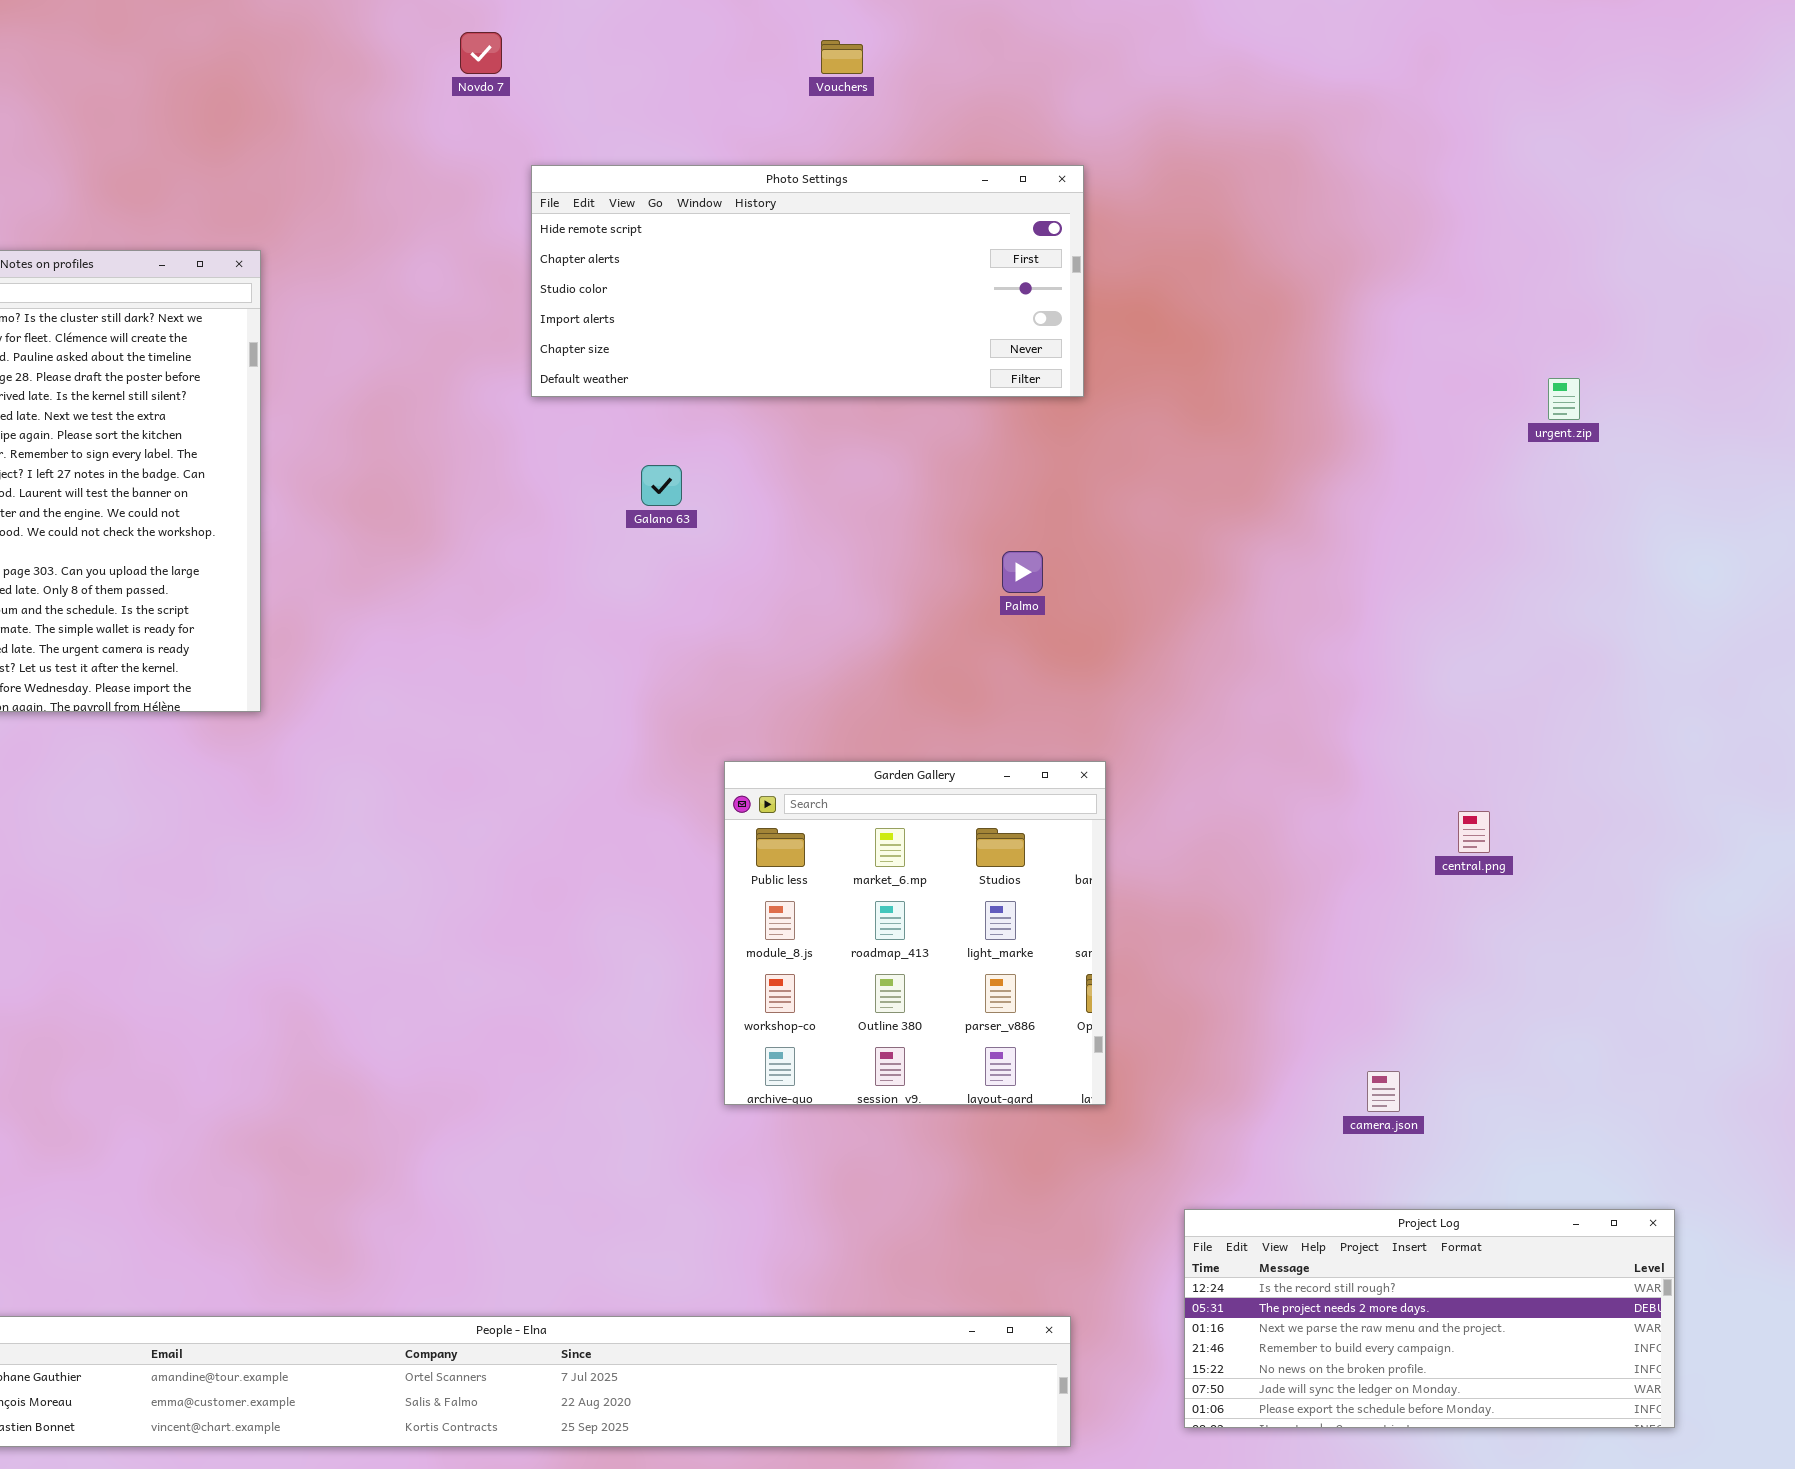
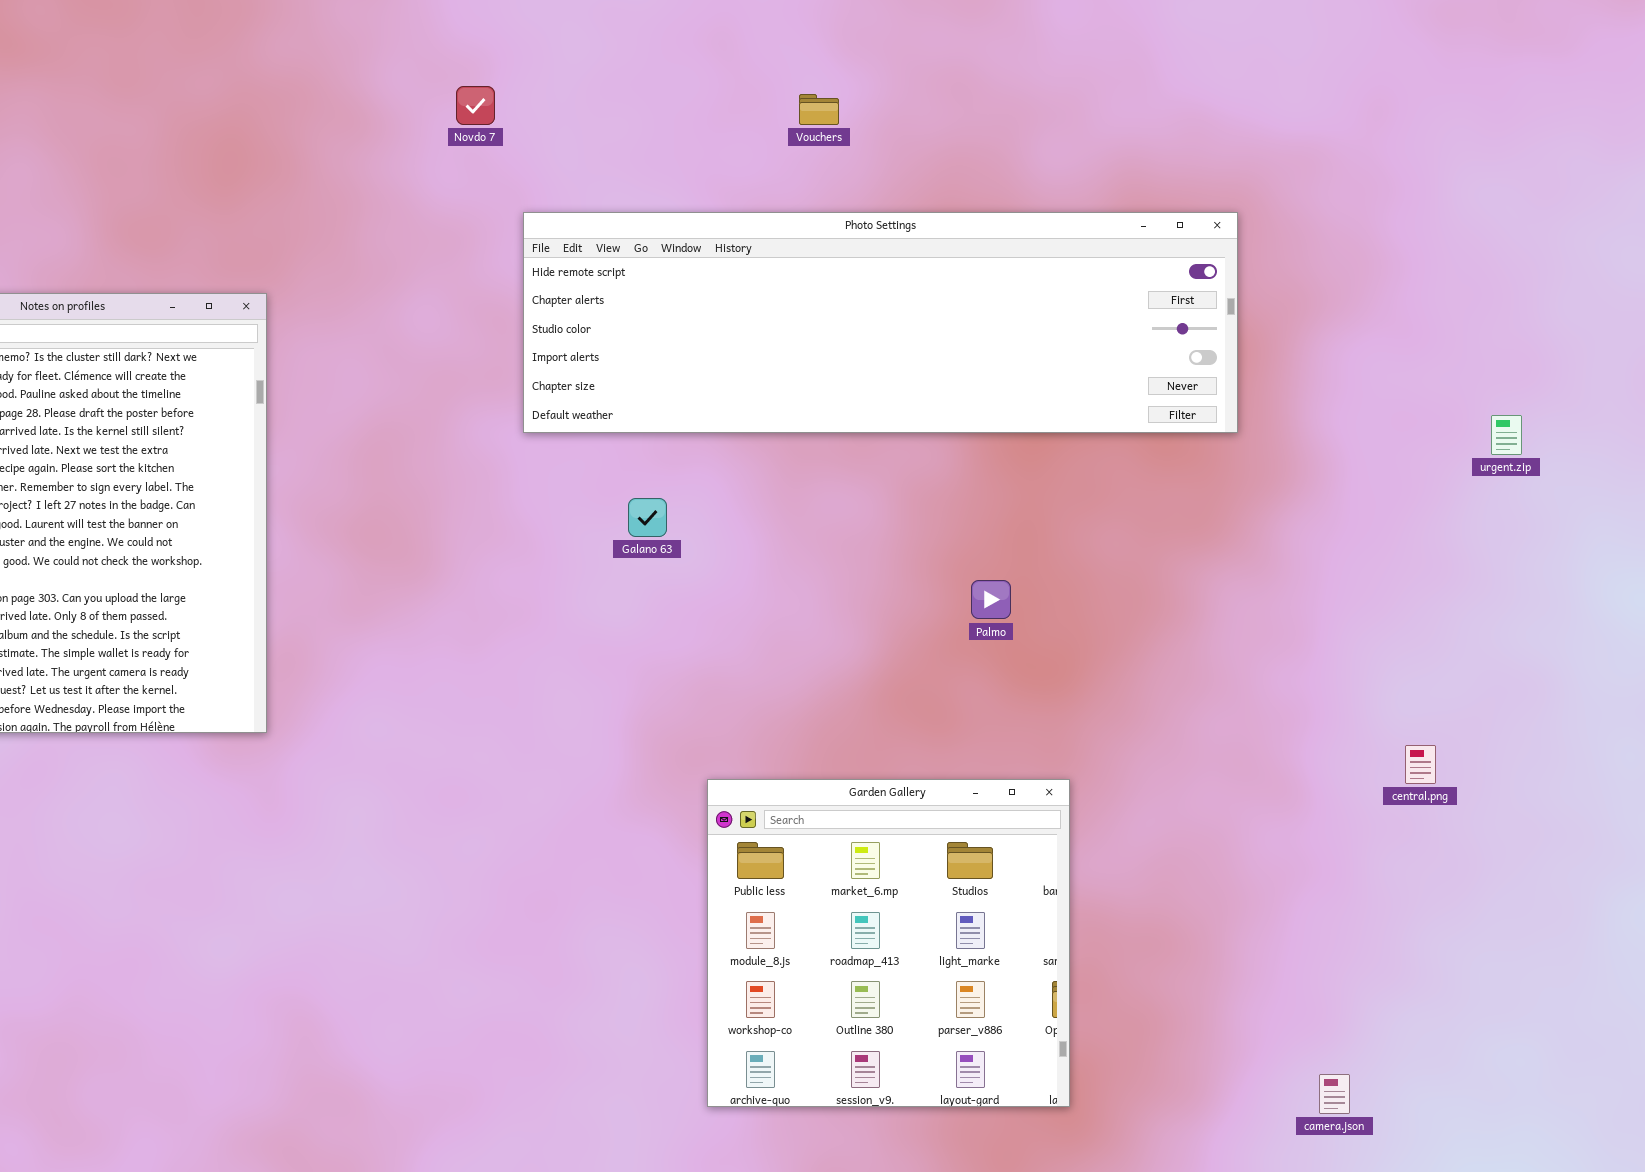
Photo Settings: [531,165,1084,397] -> [523,212,1238,433], resized
central.png: [1458,811,1490,853] -> [1405,745,1436,784], moved

